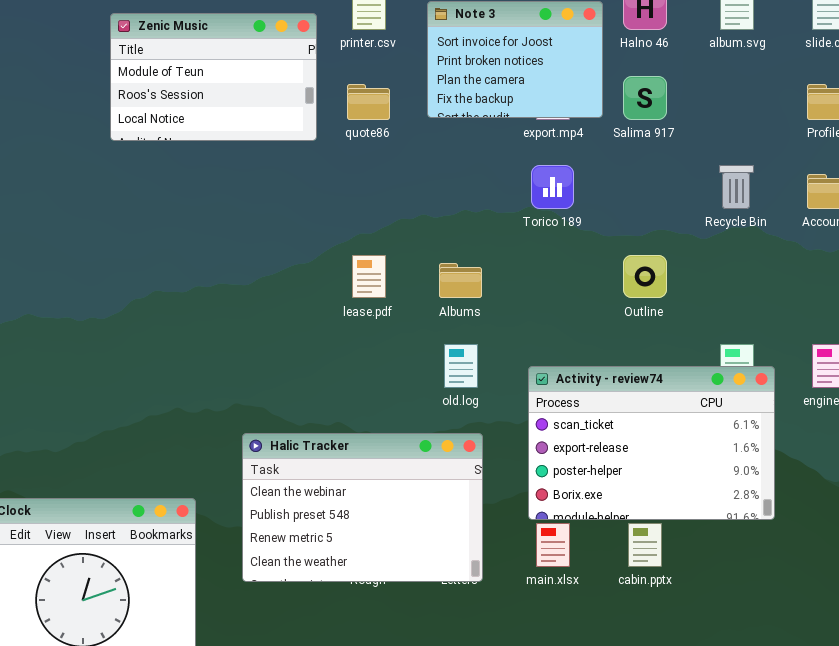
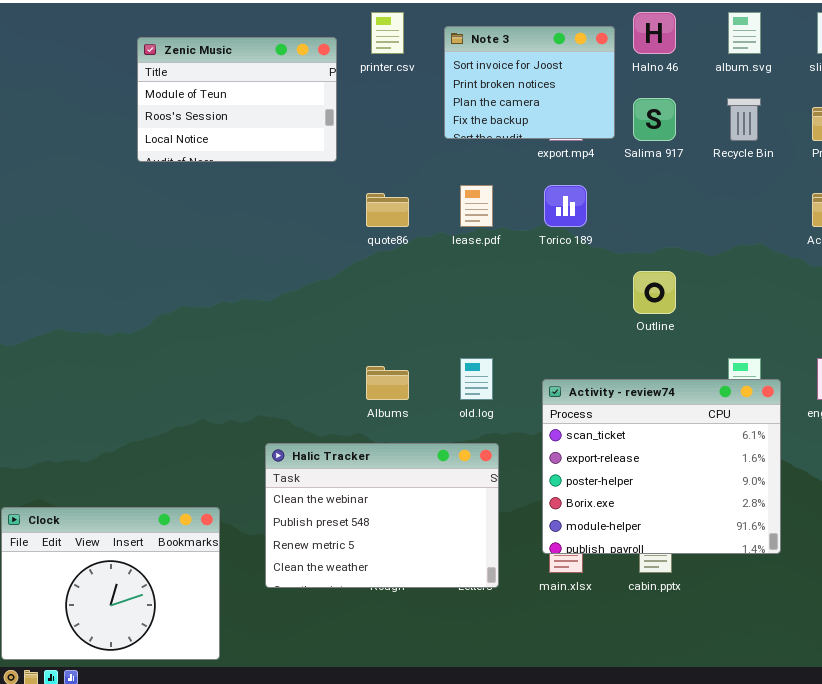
quote86: [347,84,390,120] -> [366,193,409,227], moved
Recycle Bin: [719,165,754,209] -> [727,98,761,141], moved
lease.pdf: [352,255,386,298] -> [460,185,493,227], moved
Albums: [439,263,482,298] -> [366,366,409,400], moved
Activity - review74: [528,366,775,520] -> [542,379,781,554], resized

